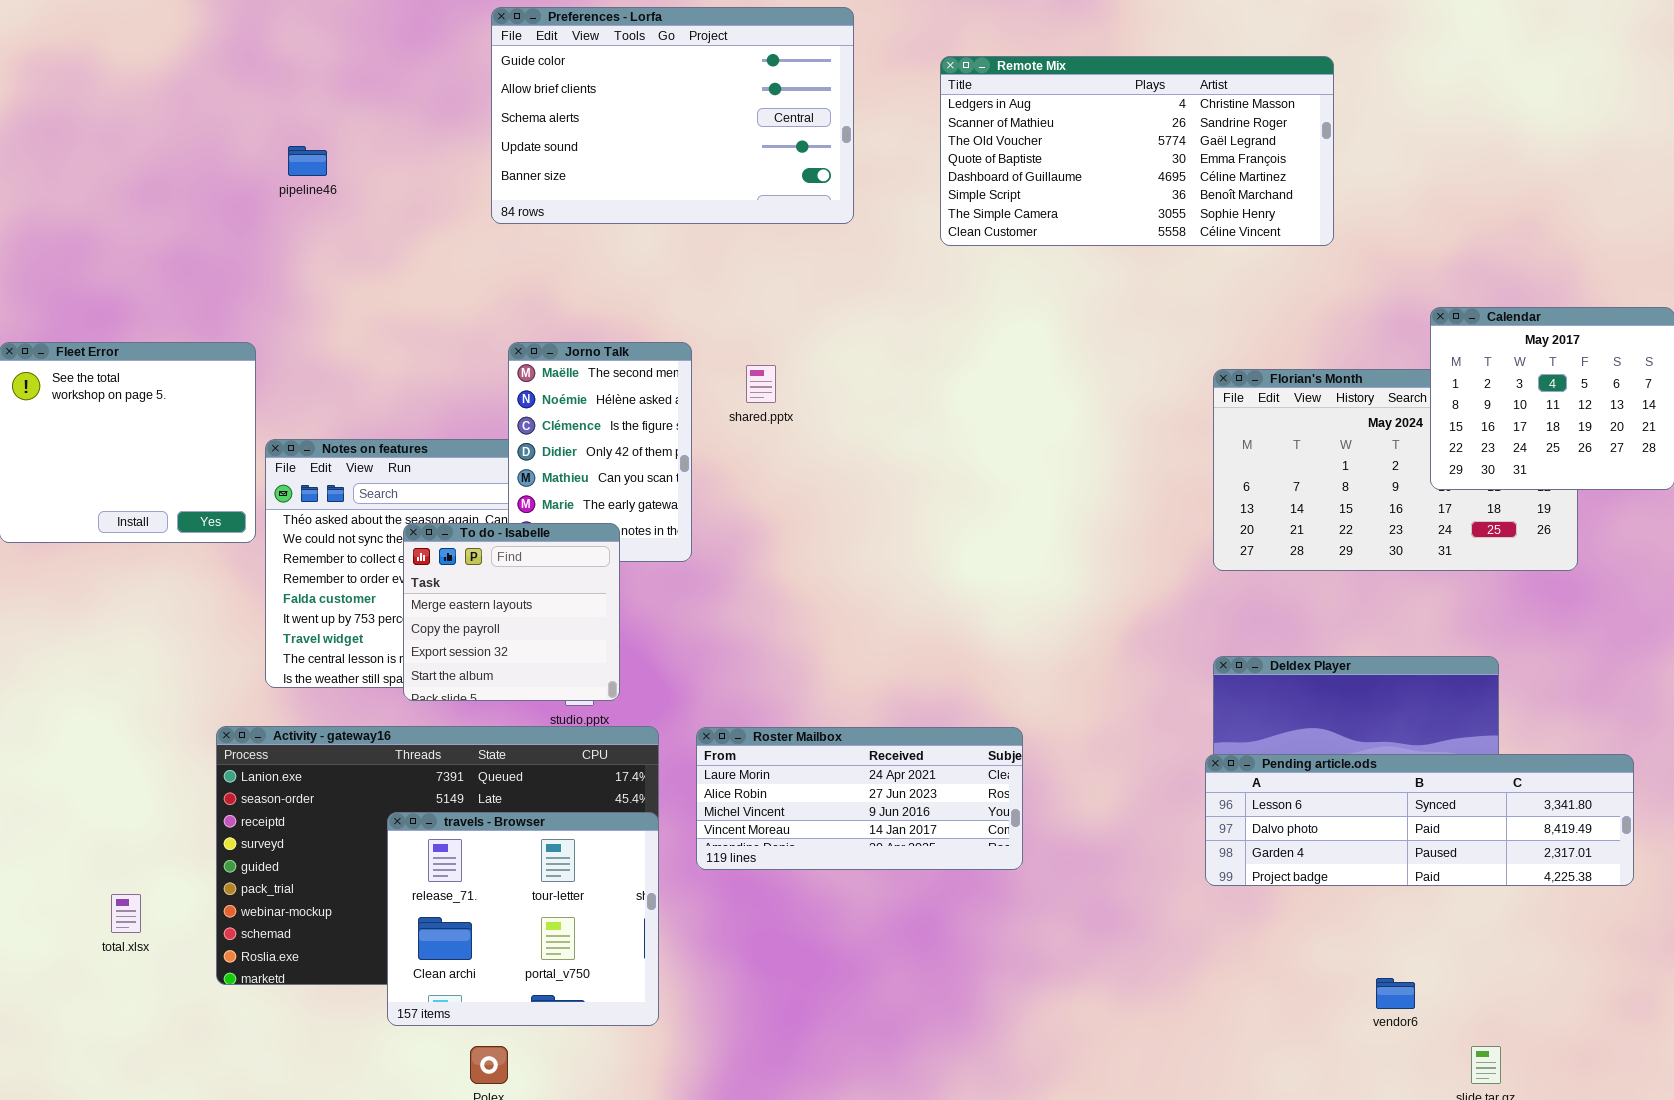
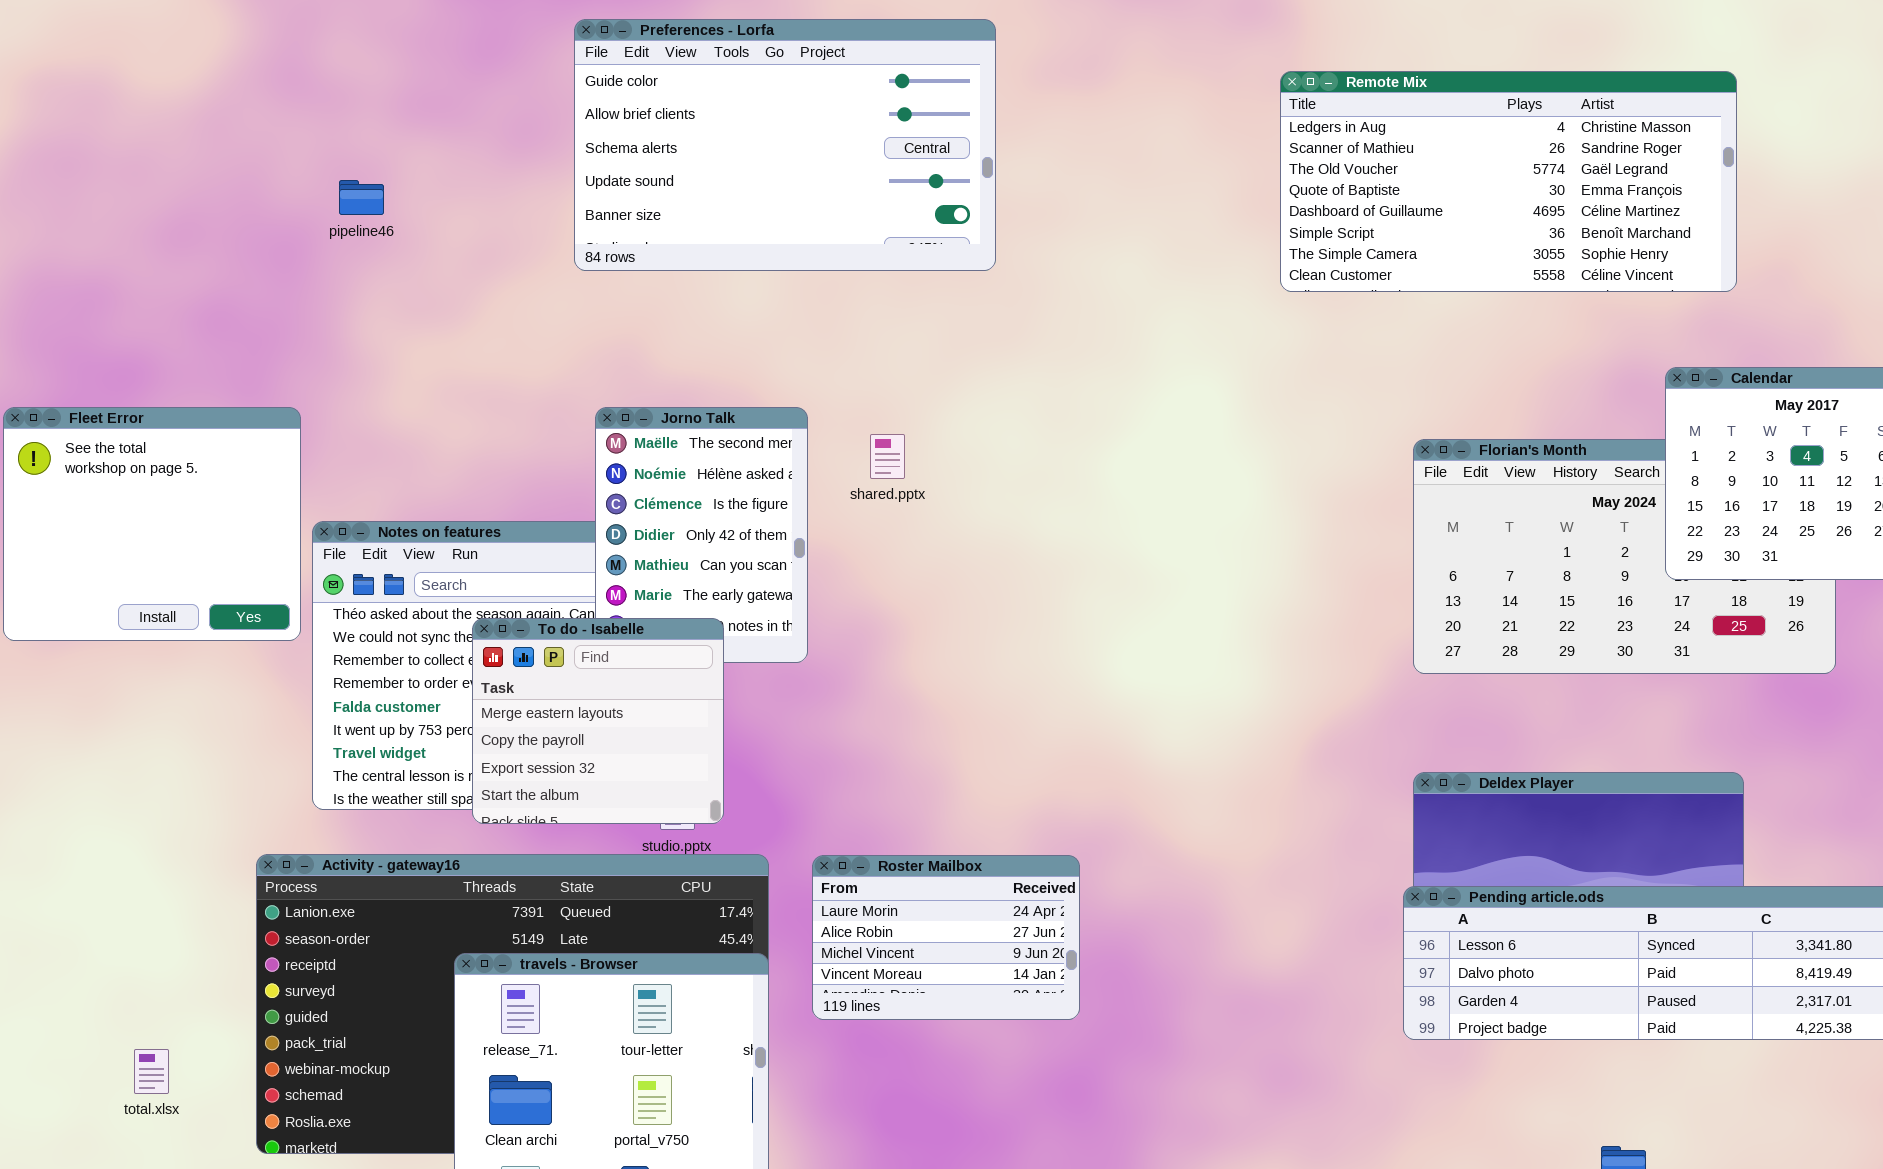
Remote Mix: [940,56,1334,246] -> [1280,71,1737,292], moved
Roster Mailbox: [696,727,1023,870] -> [812,855,1080,1020], resized

